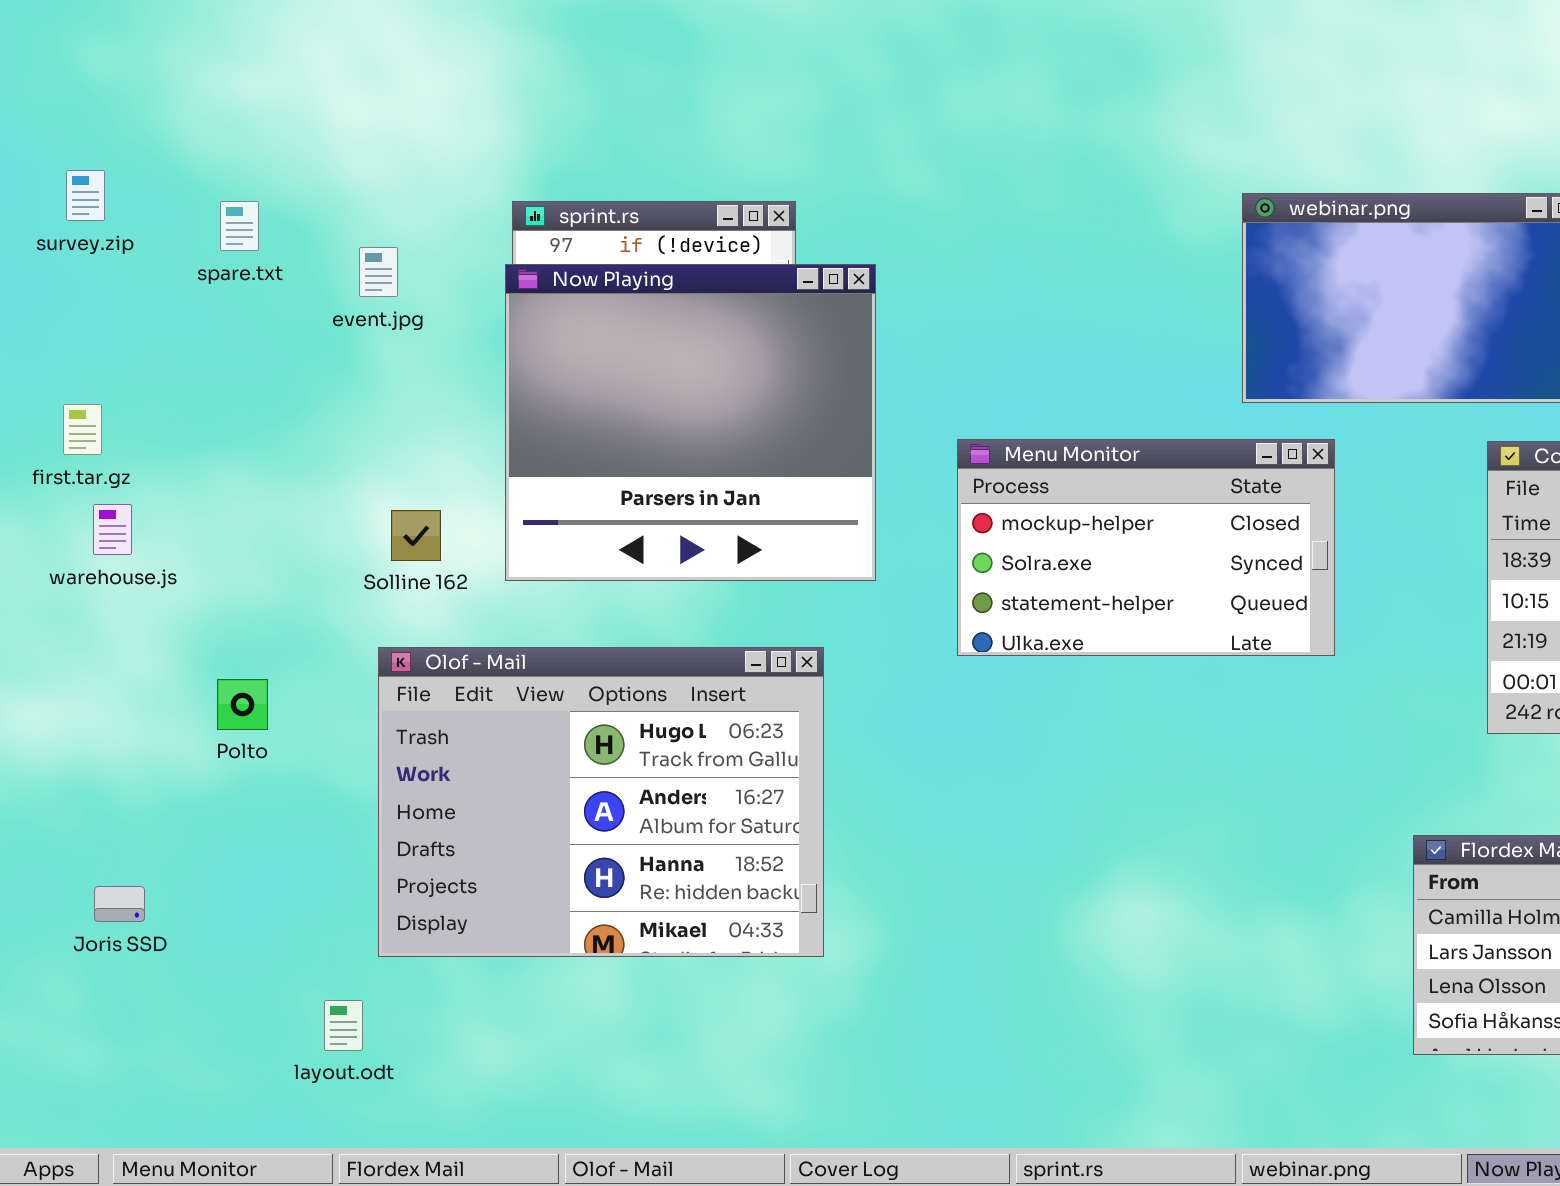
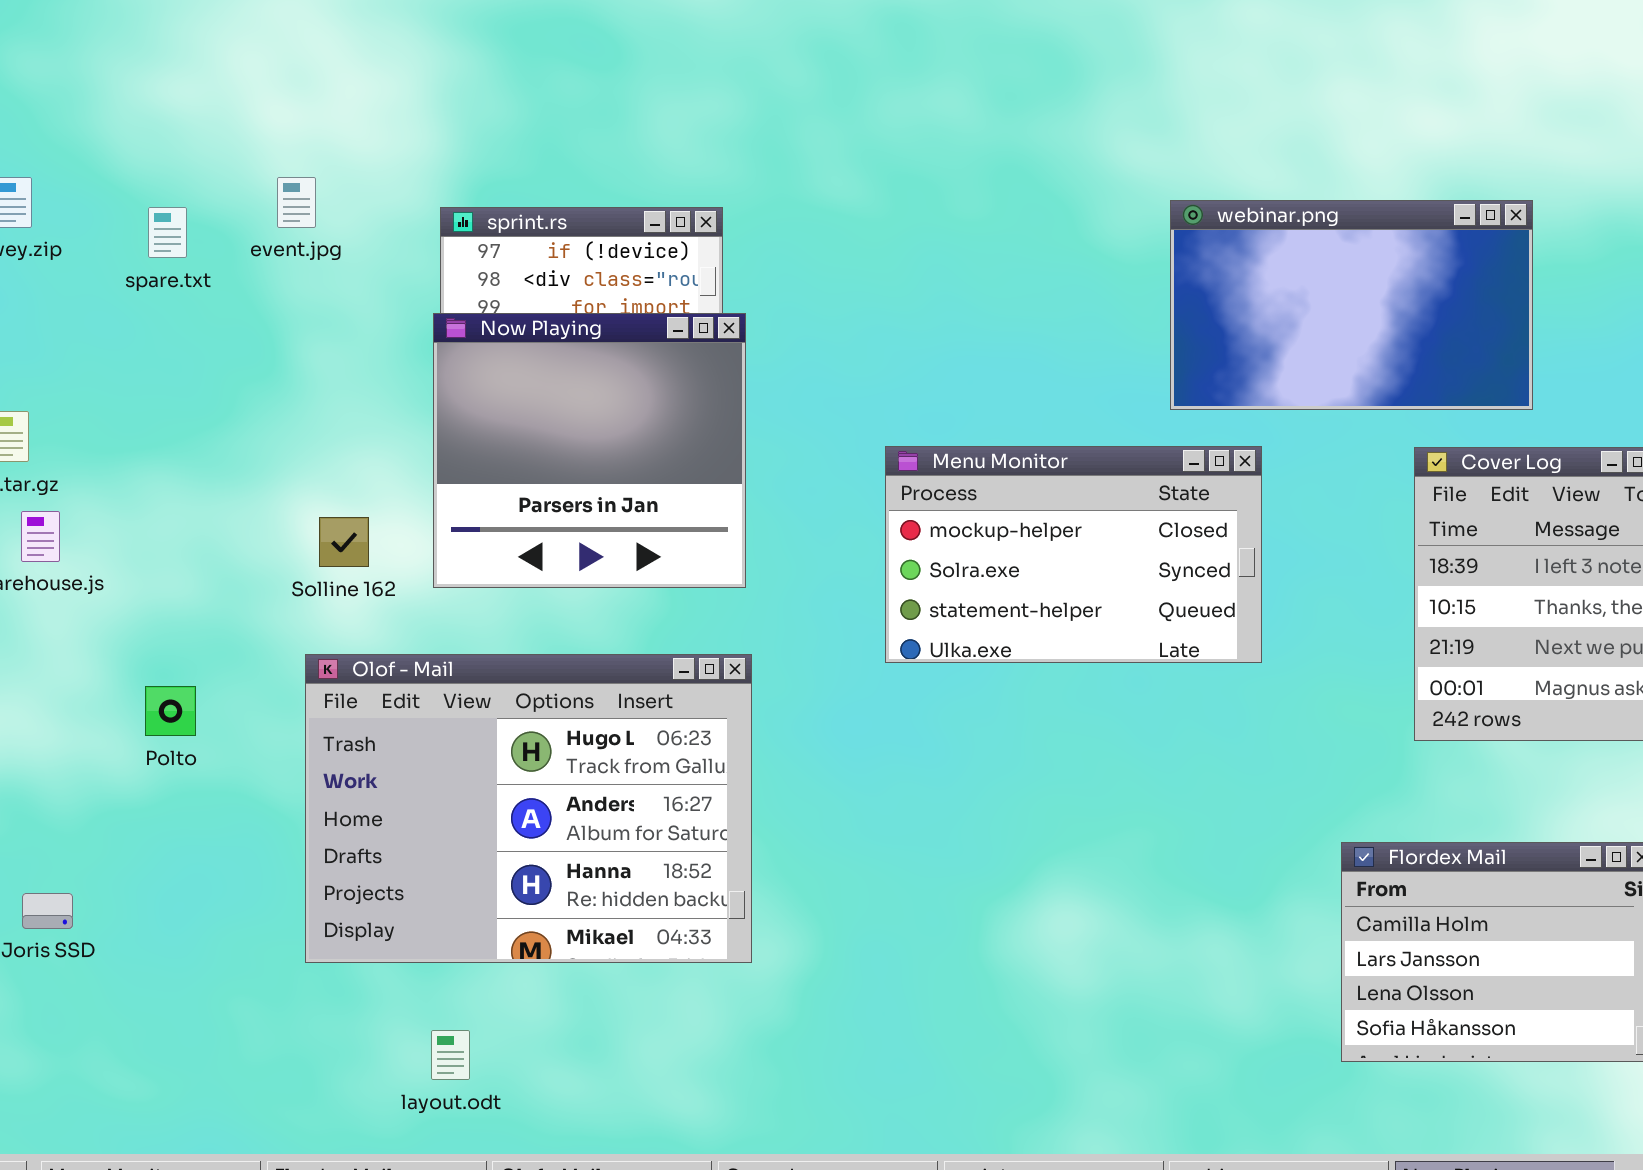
event.jpg: [359,247,398,297] -> [277,177,316,228], moved
Now Playing: [505,264,876,581] -> [433,313,746,588], resized
layout.odt: [324,1000,363,1051] -> [431,1030,470,1080], moved

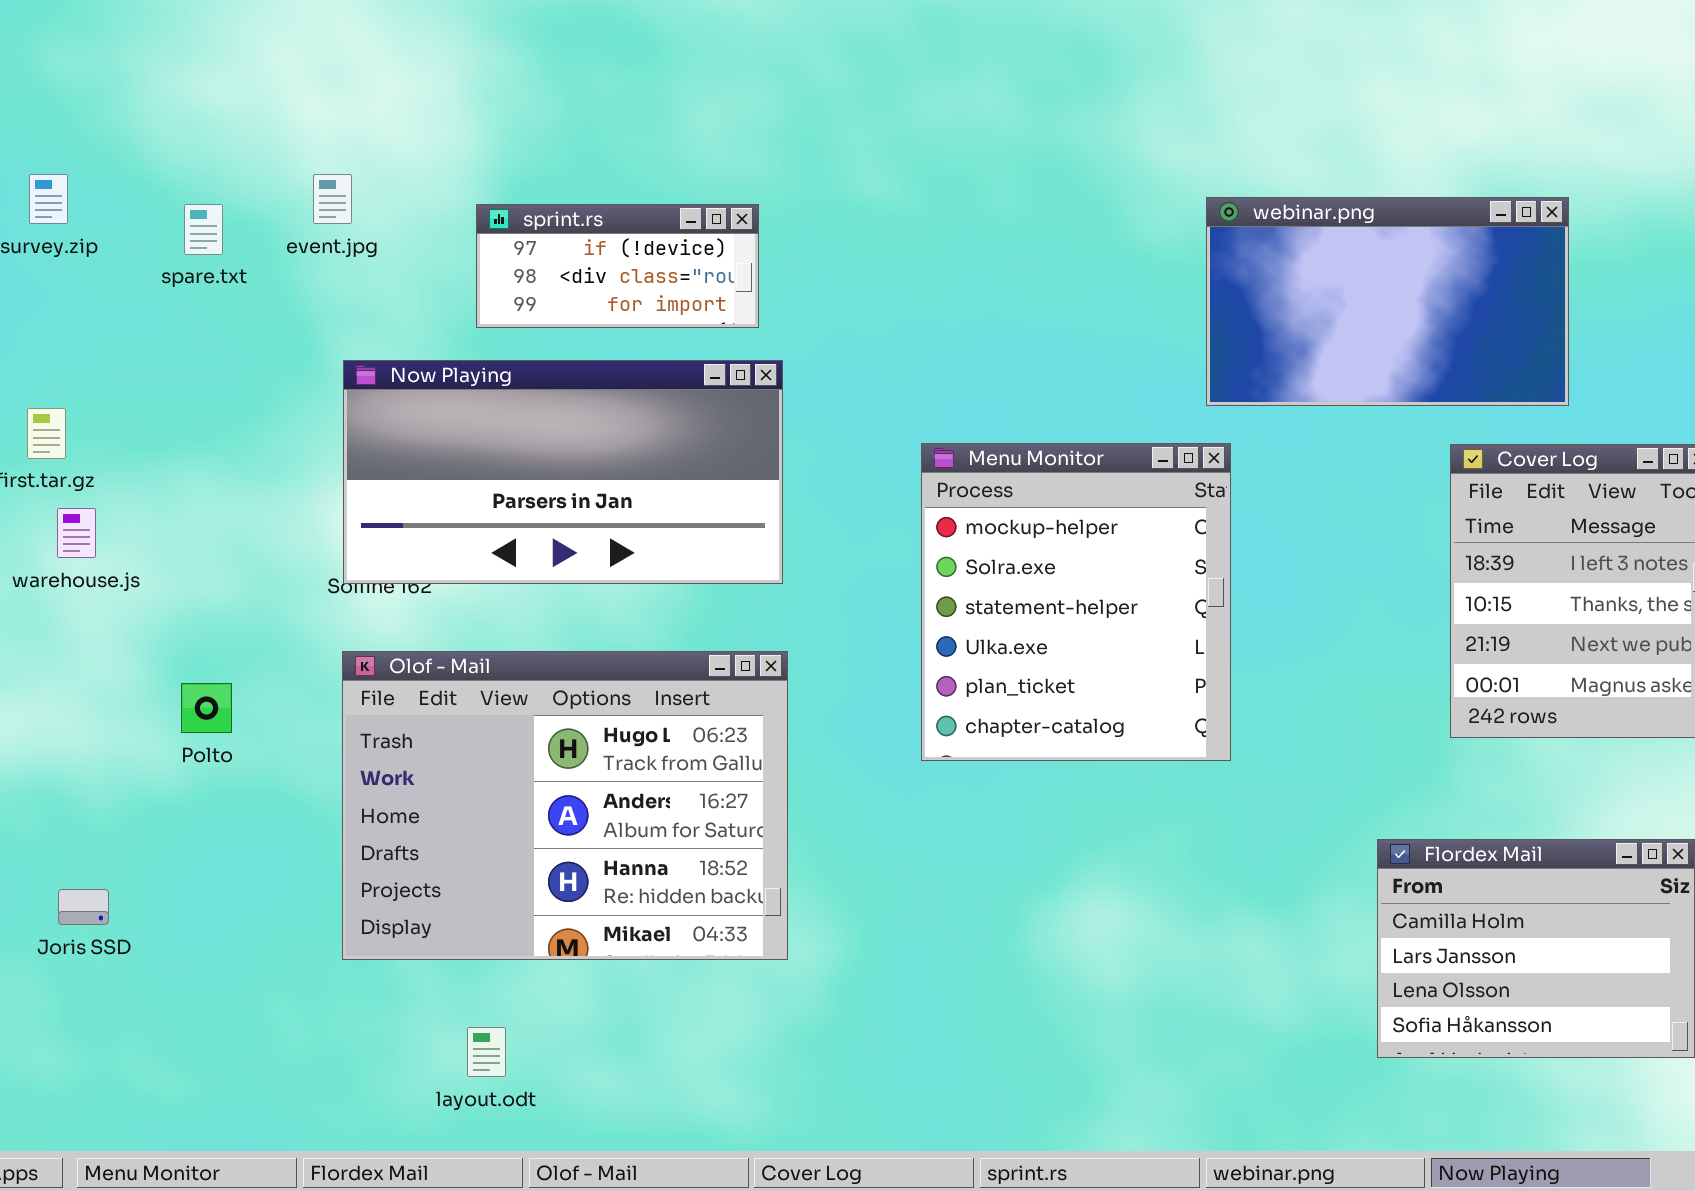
Now Playing: [433,313,746,588] -> [343,360,783,584], resized
Menu Monitor: [885,446,1262,663] -> [921,443,1231,761], resized

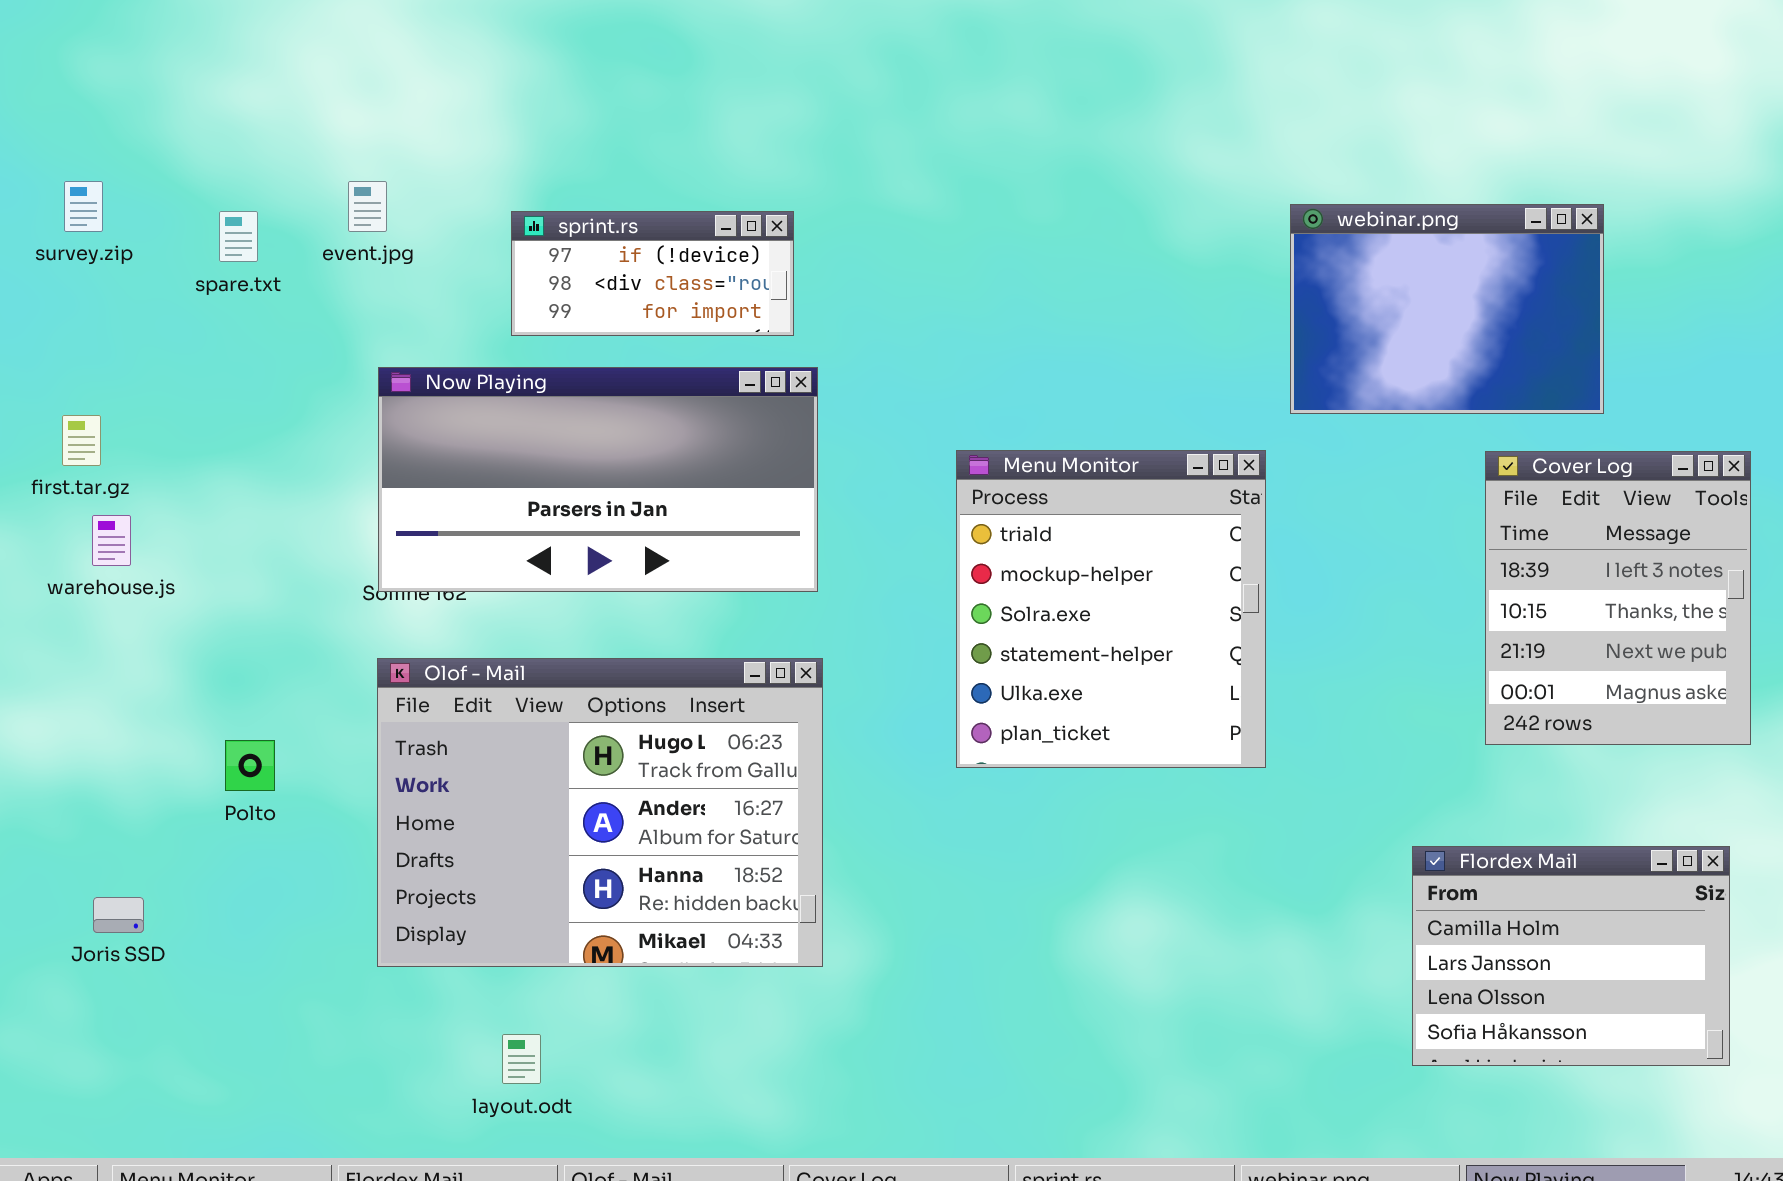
webinar.png: [1206,197,1569,406] -> [1290,204,1604,414], resized
Menu Monitor: [921,443,1231,761] -> [956,450,1266,768], scrolled up 1 row
Polto: [181,683,232,733] -> [225,740,275,791], moved

